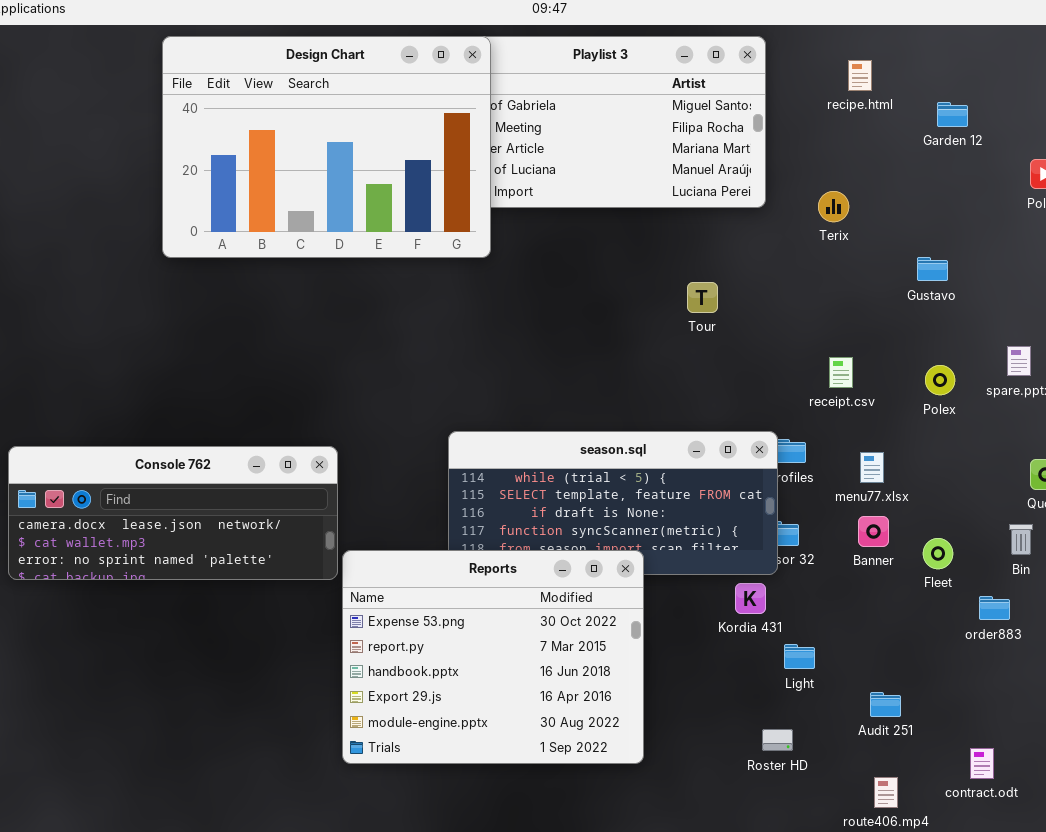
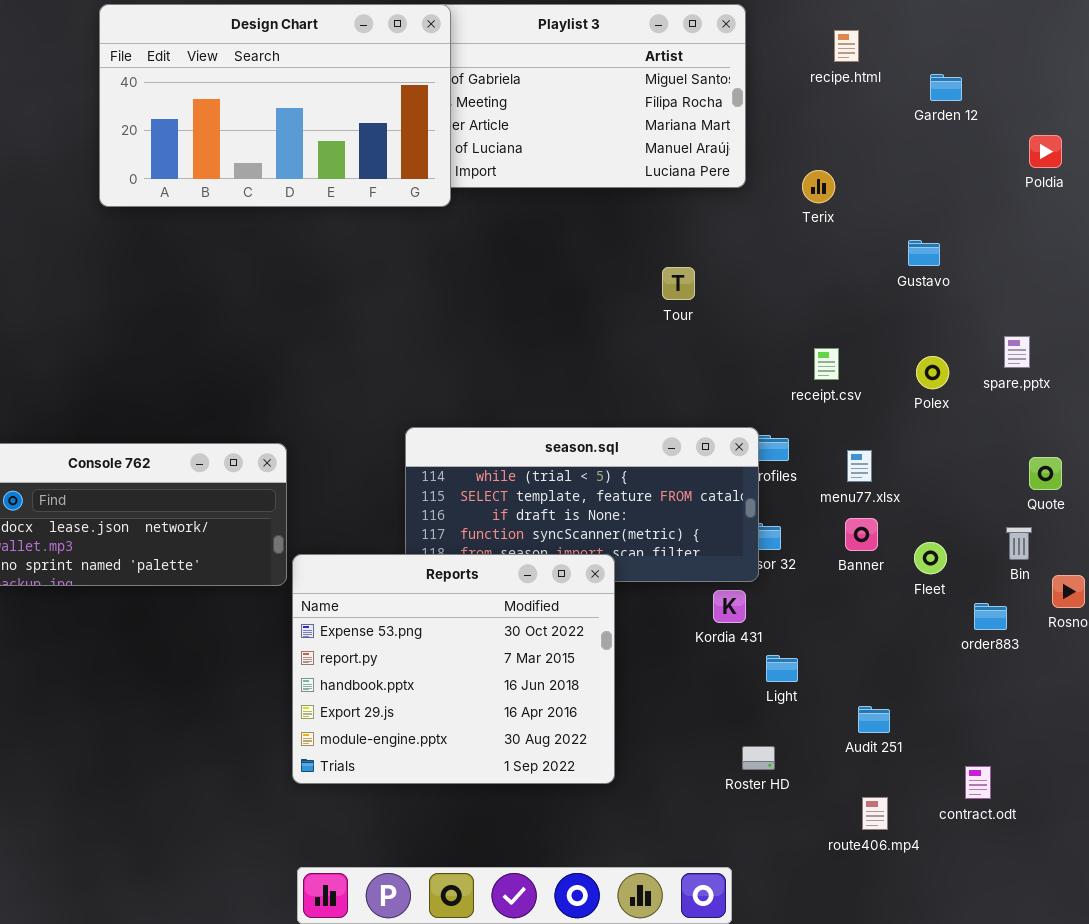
Design Chart: [162,36,491,258] -> [99,4,451,207], resized

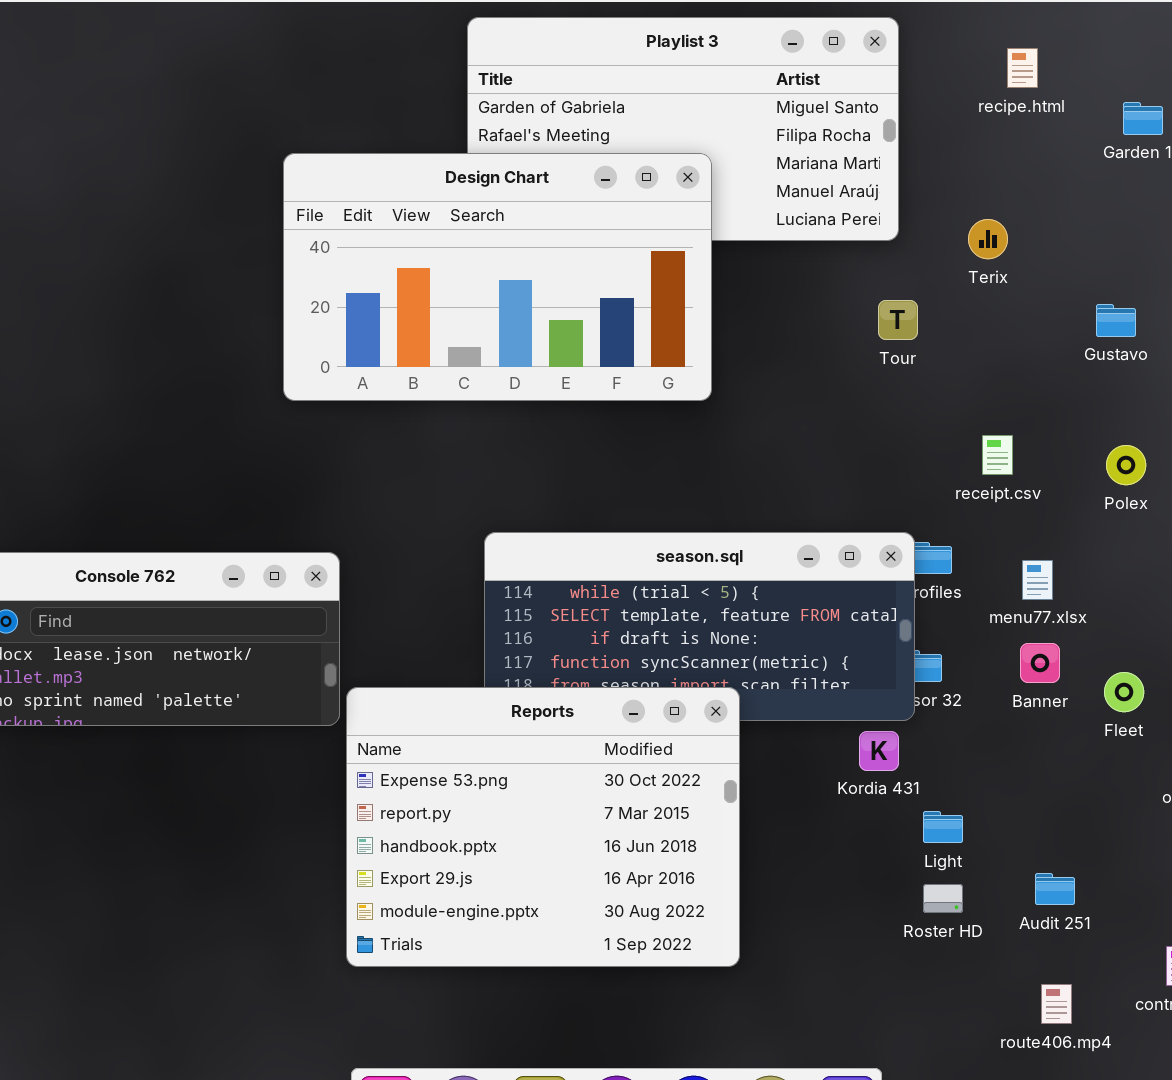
Design Chart: [99,4,451,207] -> [283,153,712,401], moved
Tour: [662,267,695,300] -> [878,300,918,340], moved
Roster HD: [742,746,775,770] -> [923,884,963,913], moved

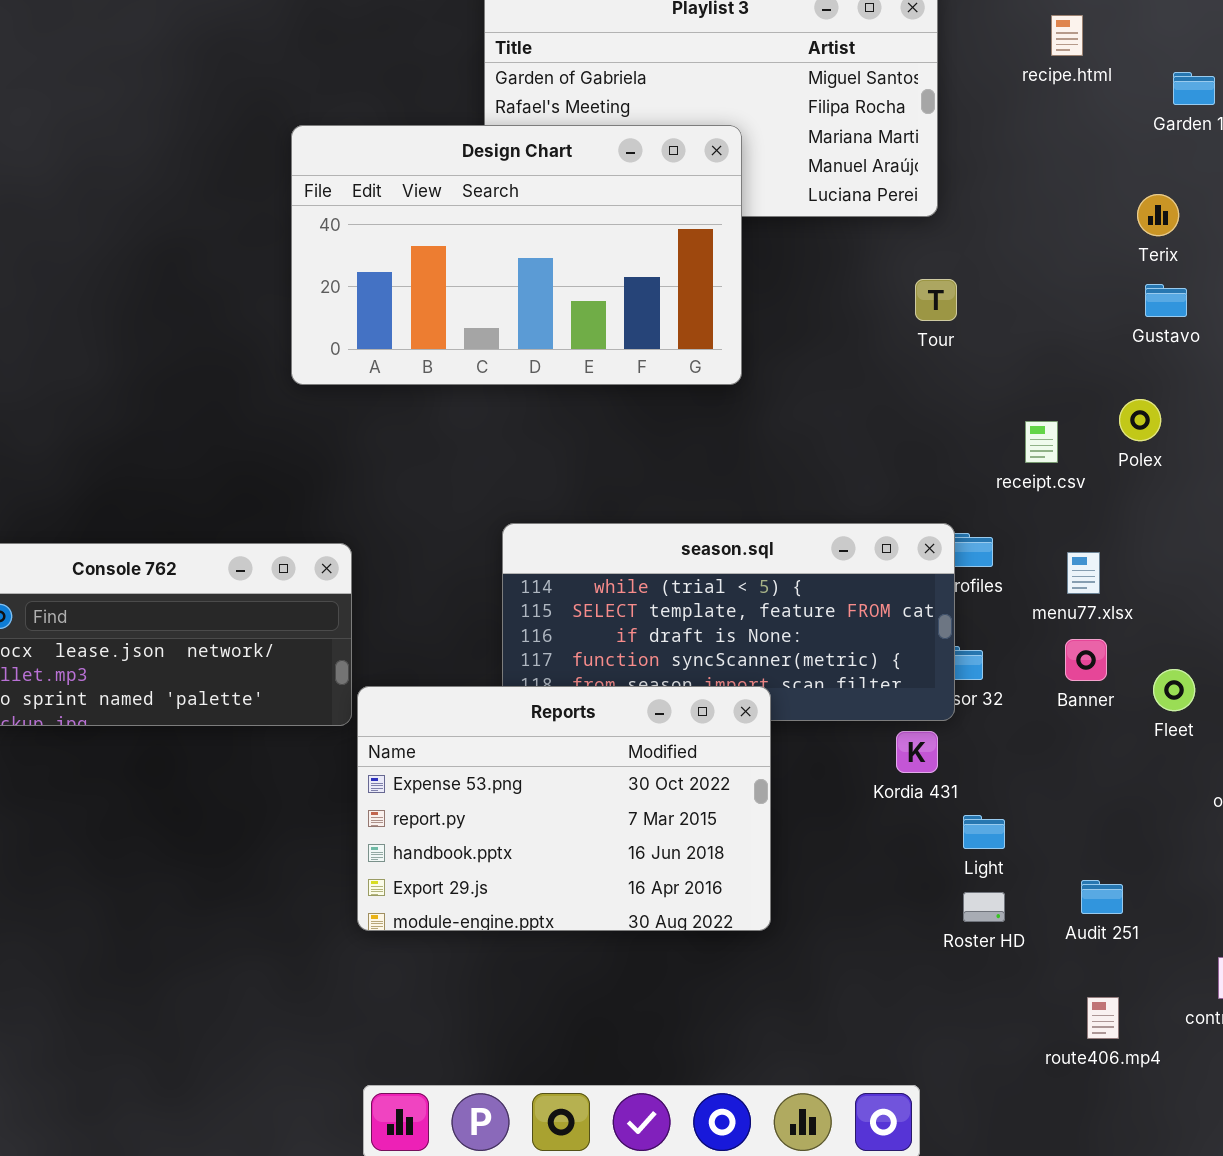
Terix: [968,219,1008,259] -> [1137,194,1179,236], moved
Polex: [1106,445,1146,485] -> [1119,399,1161,441], moved
Reports: [346,687,740,967] -> [357,686,771,931], resized

